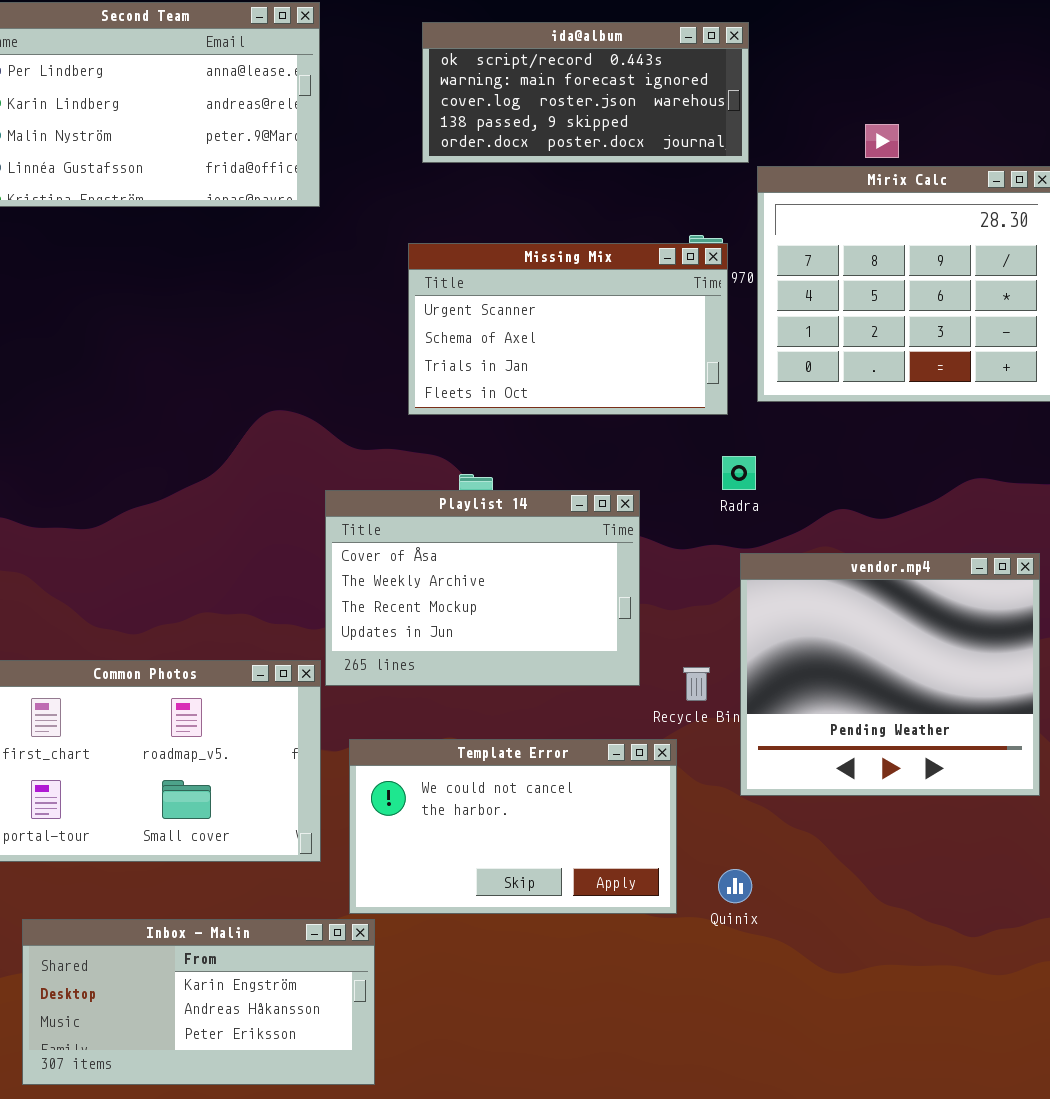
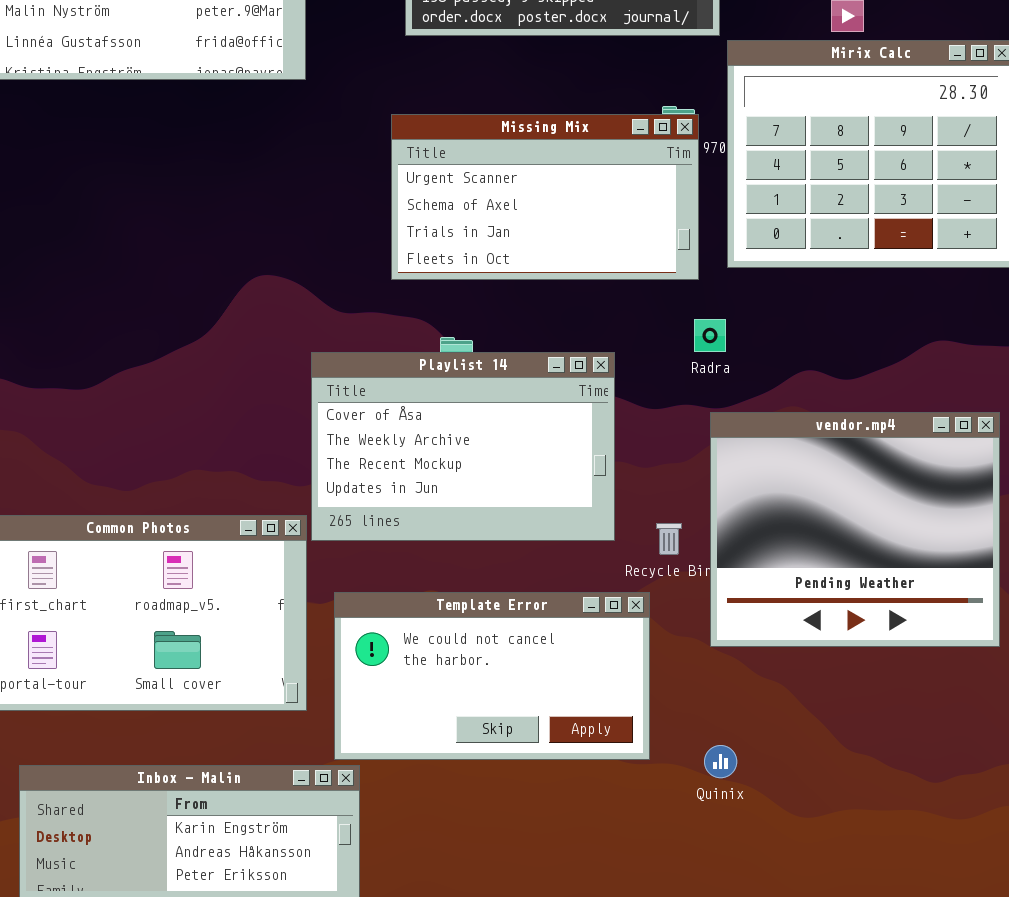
Quinix: [718,869,752,903] -> [704,745,737,778], moved

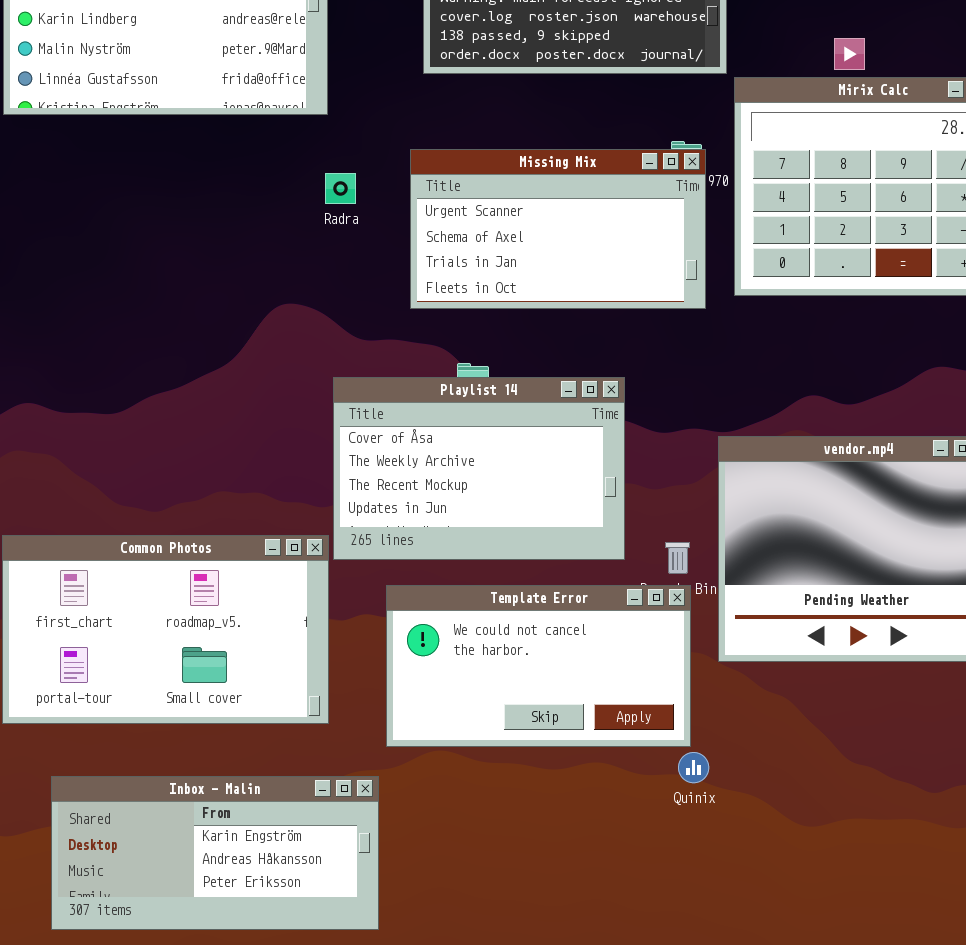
Radra: [694,319,726,352] -> [325,173,356,204], moved
Template Error: [334,592,650,760] -> [386,585,691,747], moved
Quinix: [704,745,737,778] -> [678,752,709,783], moved

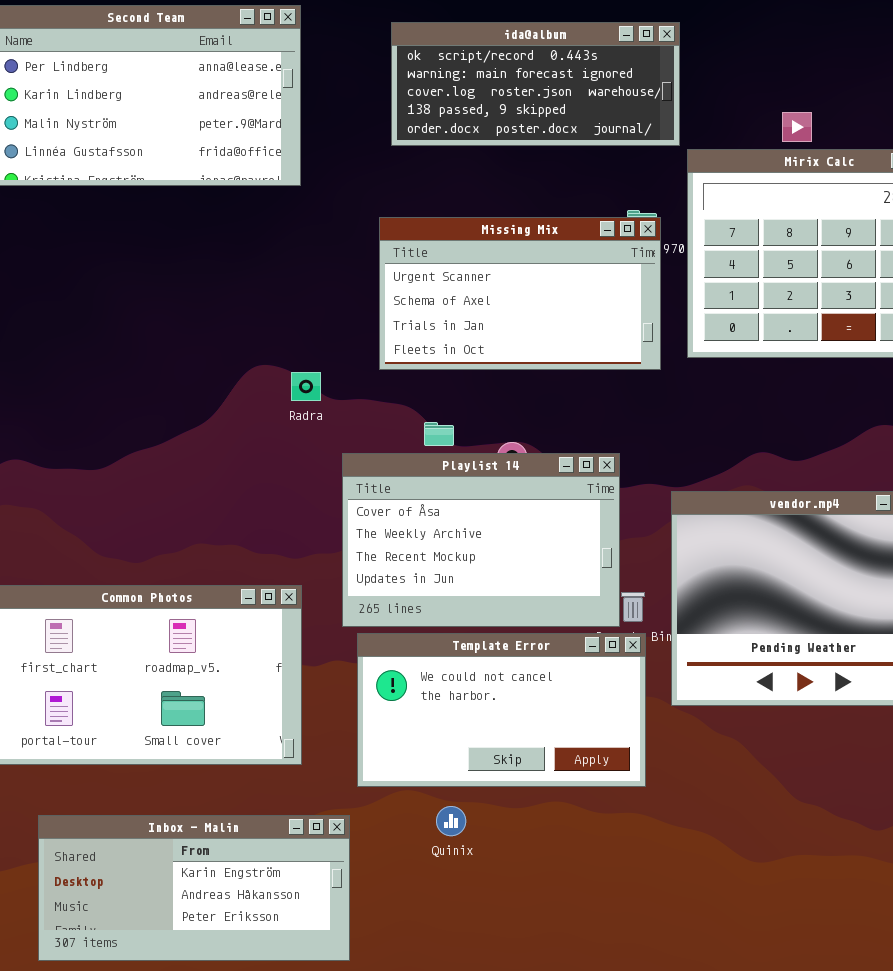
Radra: [325,173,356,204] -> [291,372,321,401], moved
Playlist 14: [333,377,625,560] -> [342,453,620,627], moved
Quinix: [678,752,709,783] -> [436,806,466,836], moved

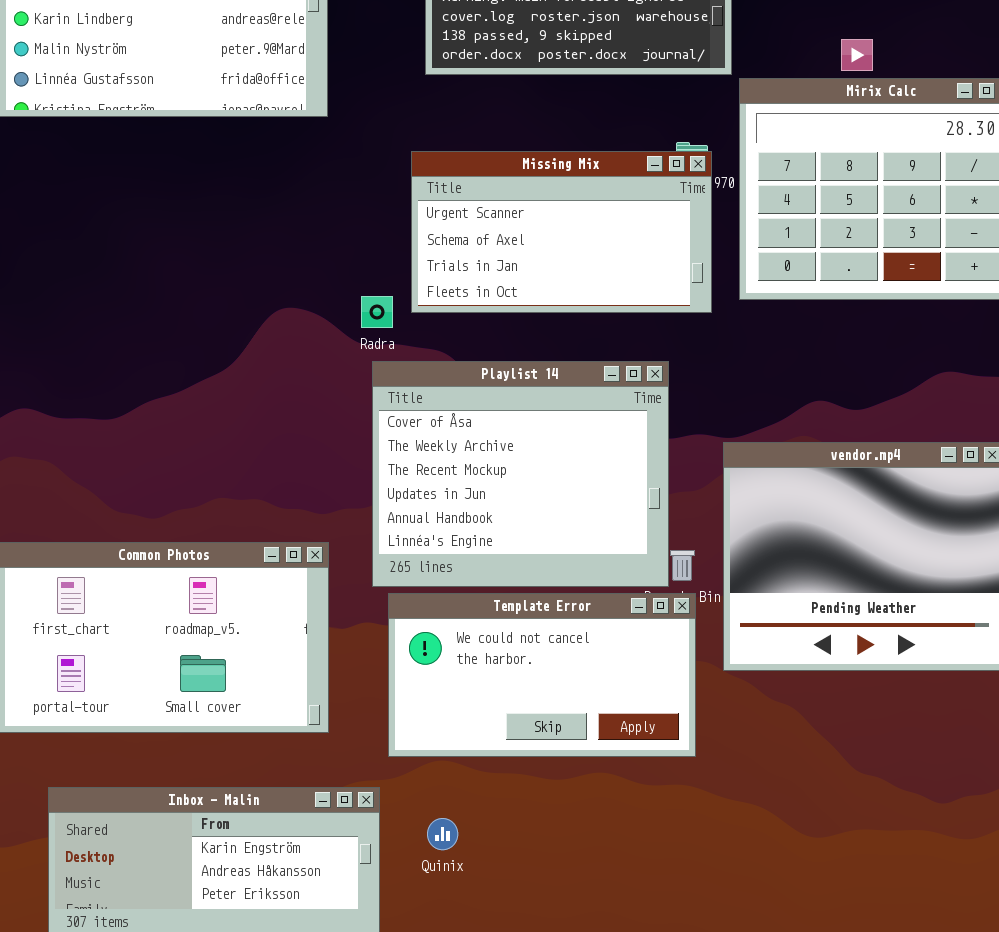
Radra: [291,372,321,401] -> [361,296,393,328], moved
Playlist 14: [342,453,620,627] -> [372,361,669,587], resized
Quinix: [436,806,466,836] -> [427,818,458,850], moved

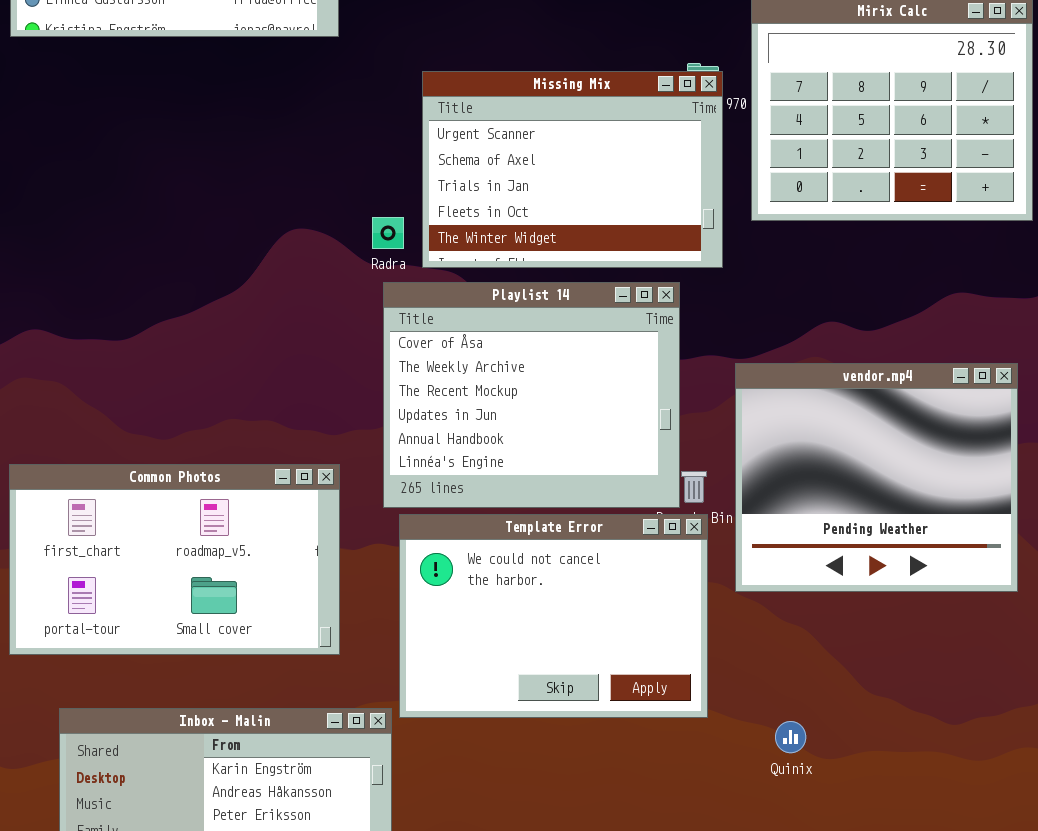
Missing Mix: [411,151,712,313] -> [422,71,723,268], resized
Template Error: [388,593,696,757] -> [399,514,708,718], resized
Quinix: [427,818,458,850] -> [775,721,806,753], moved

